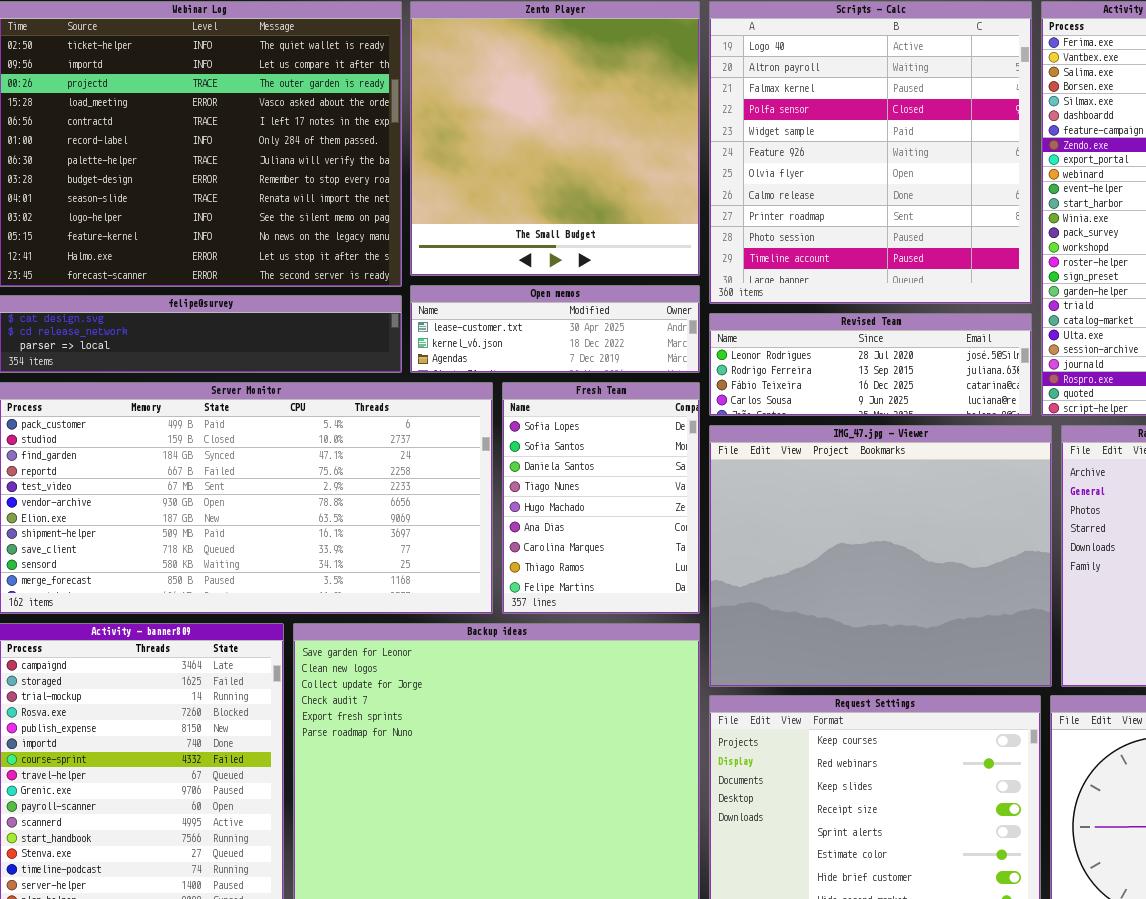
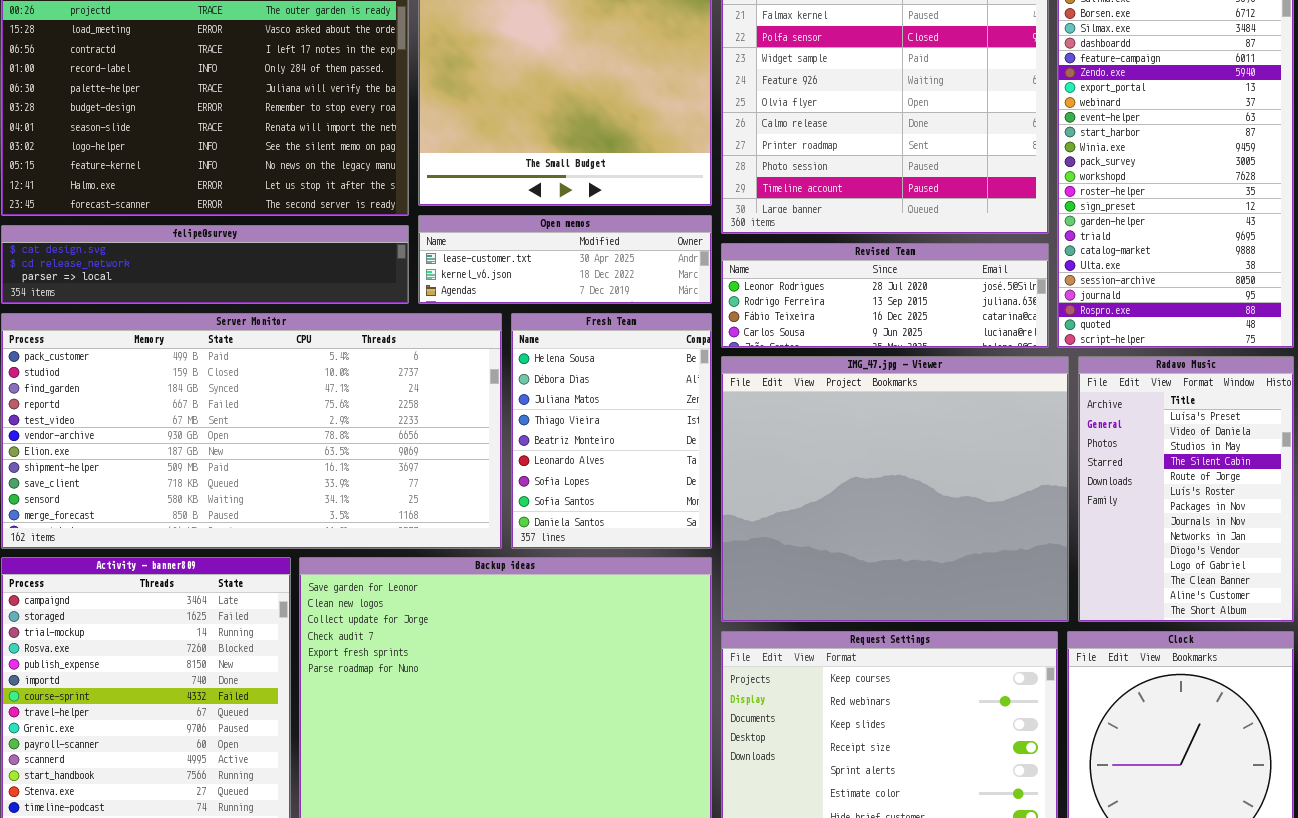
Fresh Team: [502,382,700,614] -> [511,313,712,549], scrolled up 6 rows

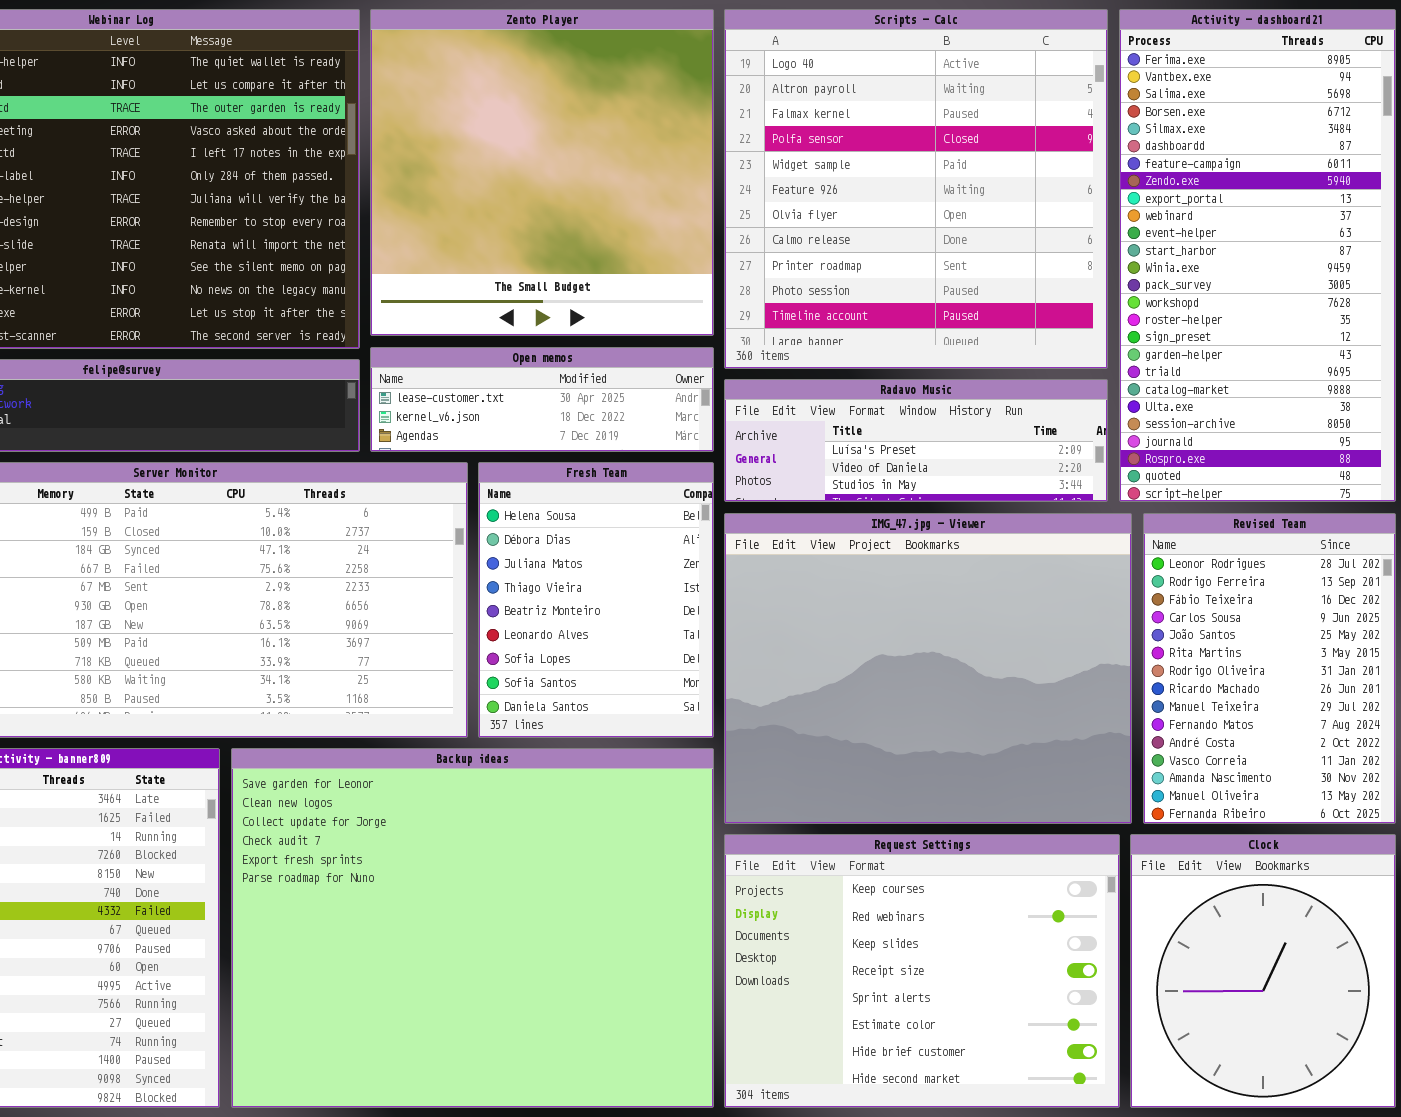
Revised Team: [721,243,1049,348] -> [1143,513,1396,824], moved, resized
Radavo Music: [1078,356,1294,622] -> [724,379,1108,502], moved, resized

